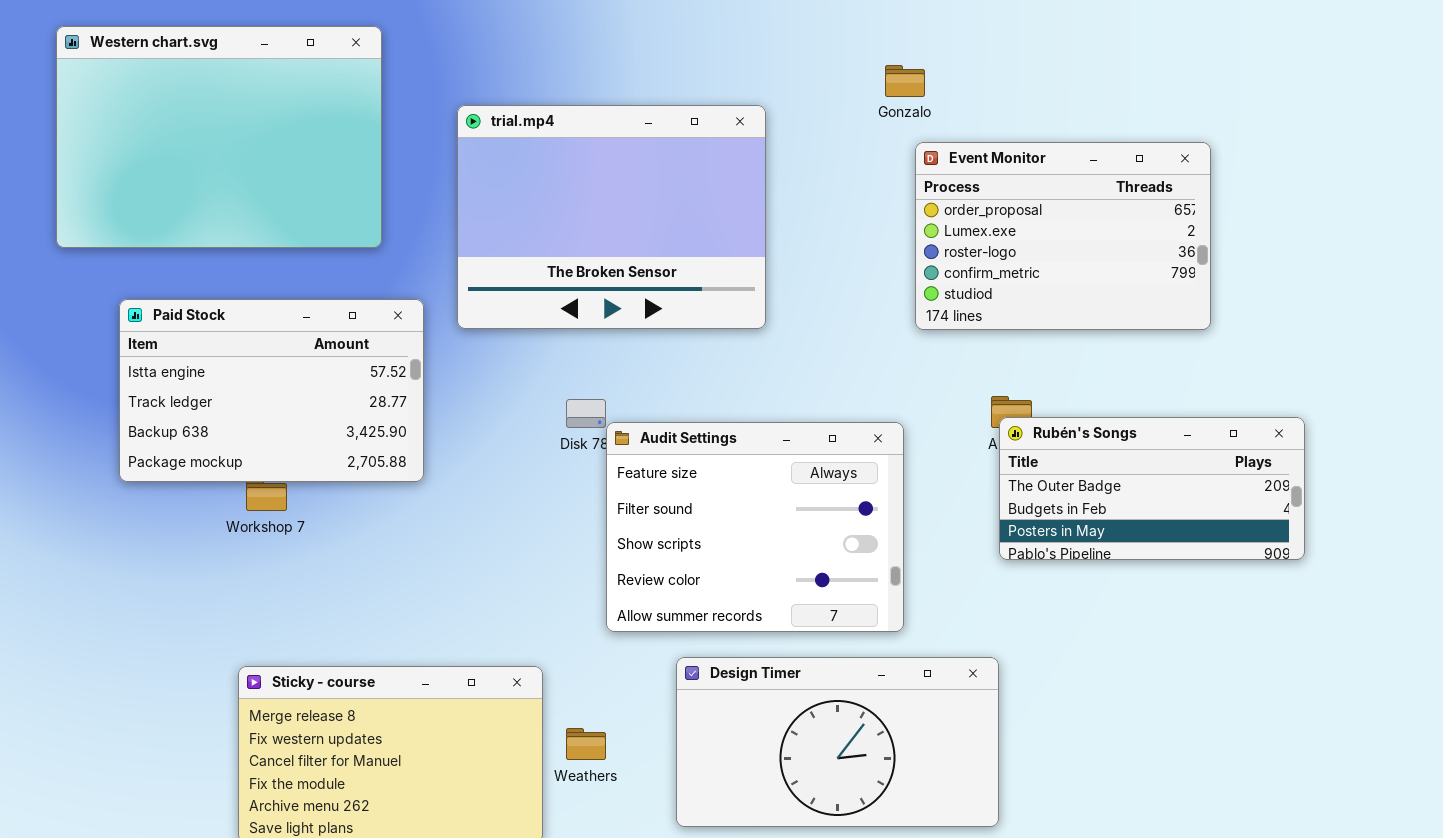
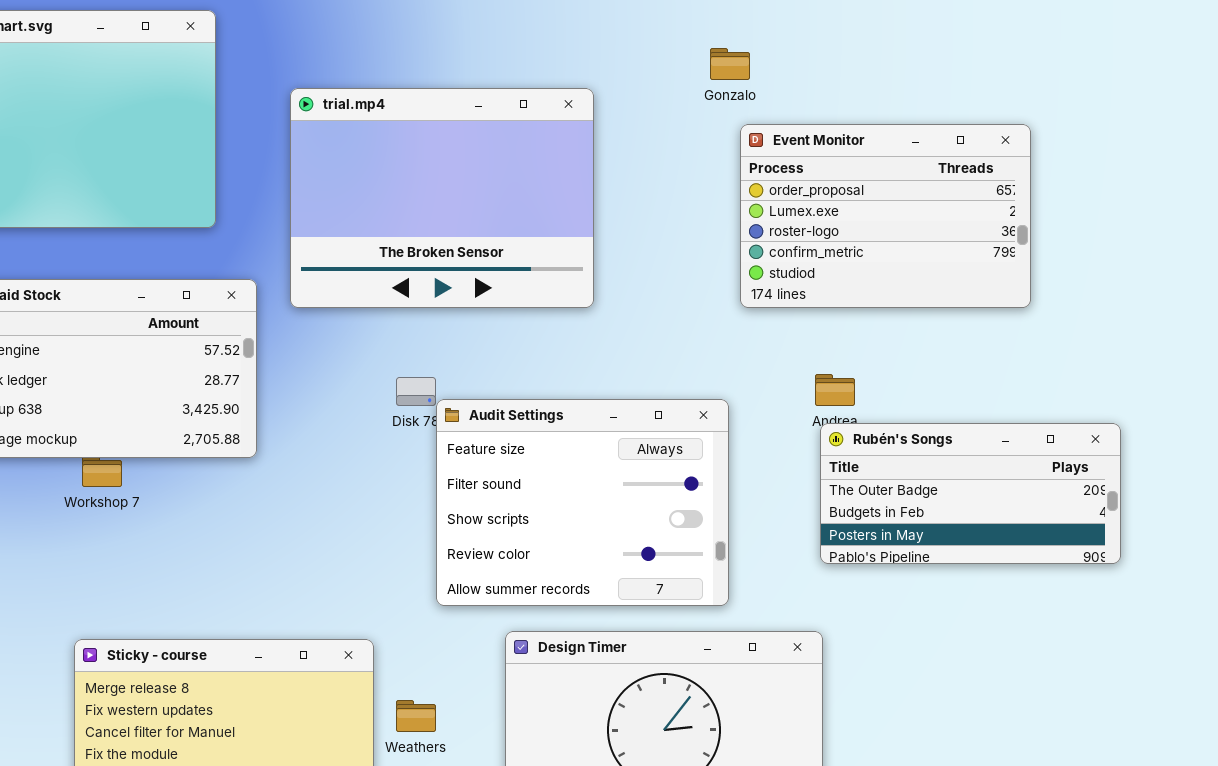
Rubén's Songs: [999,417,1305,560] -> [820,423,1121,564], moved

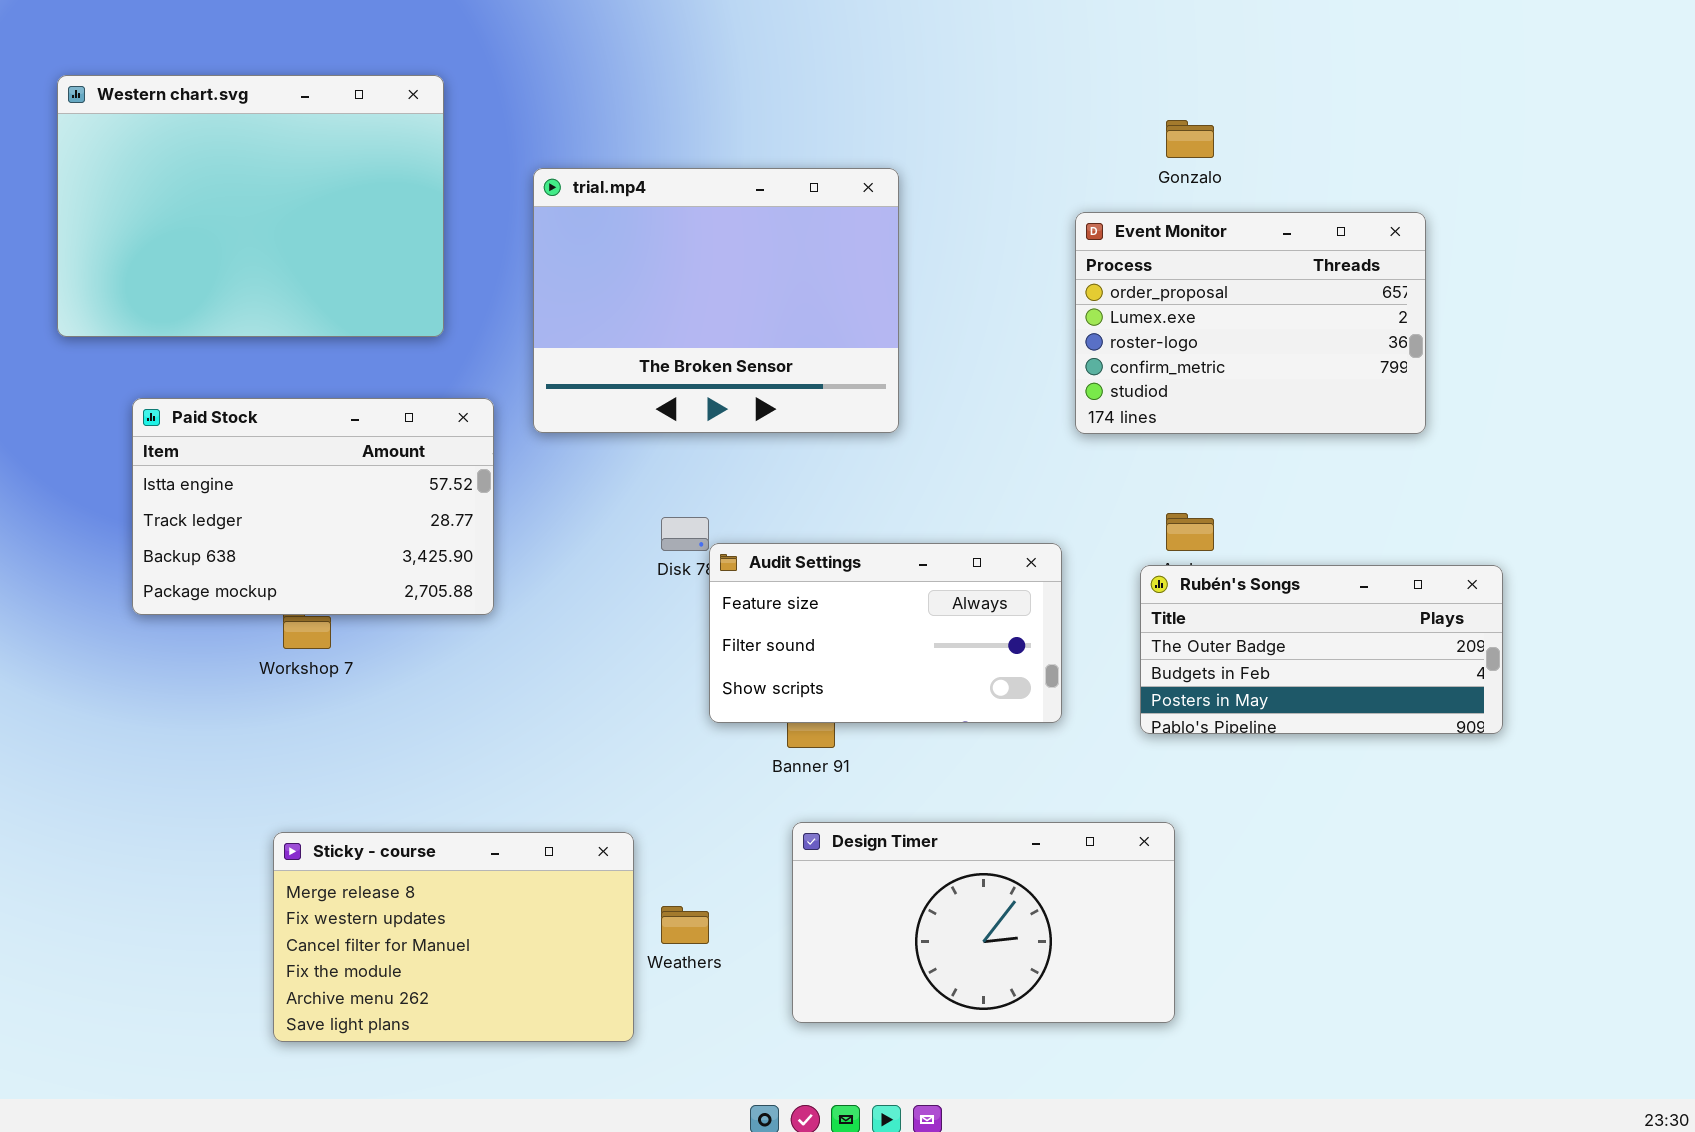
Gonzalo: [710,48,750,80] -> [1166,120,1214,158], moved
Audit Settings: [436,399,729,606] -> [709,543,1062,723], resized
Rubén's Songs: [820,423,1121,564] -> [1140,565,1503,734], moved

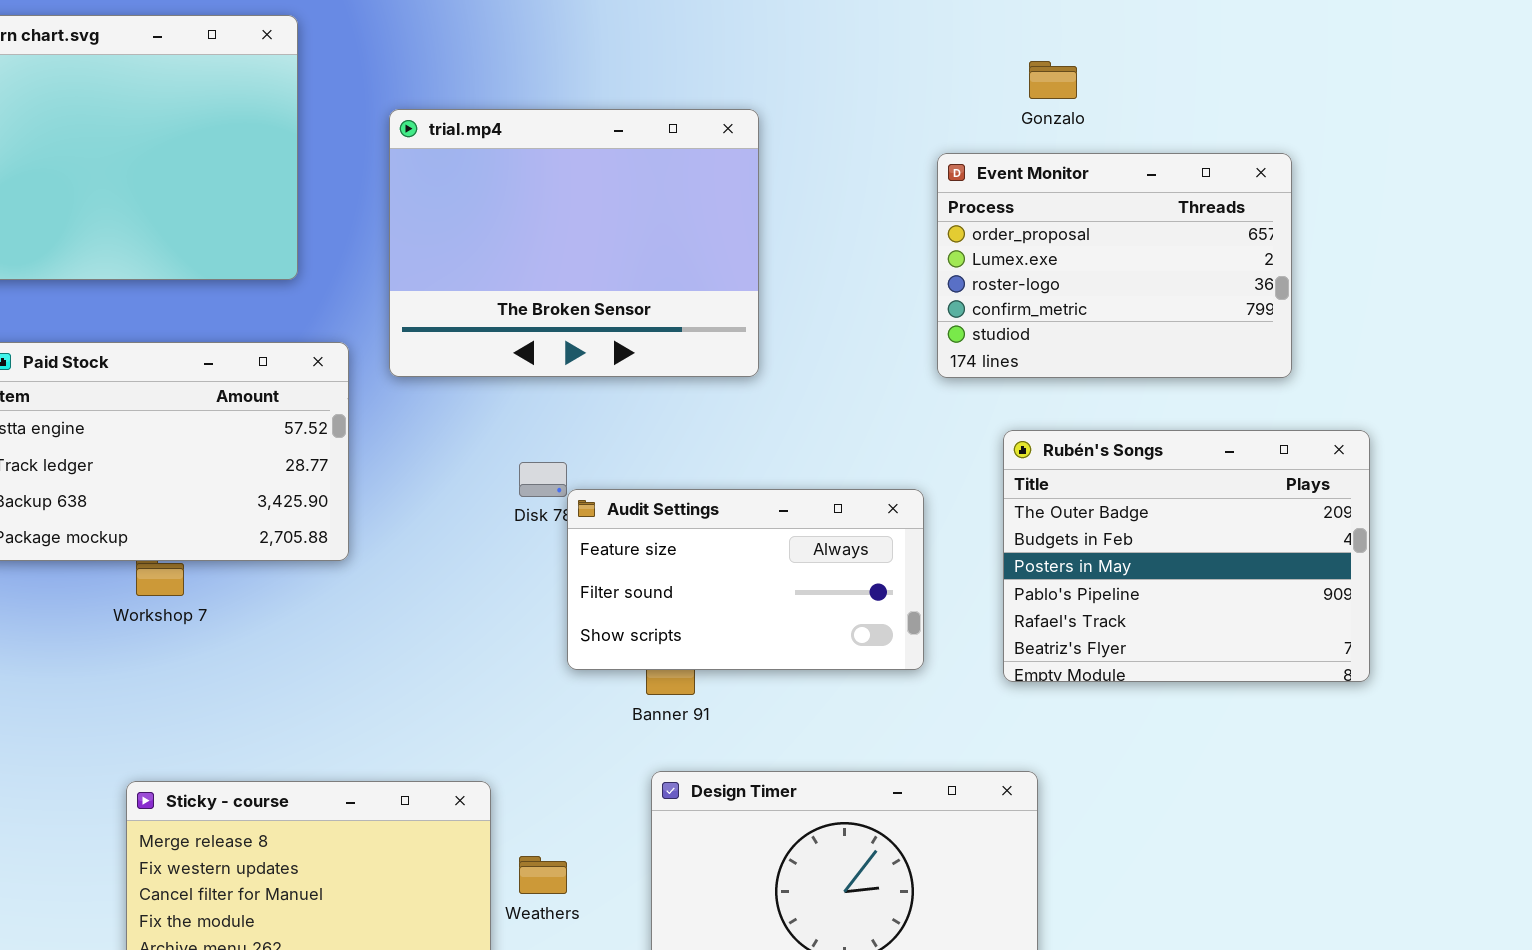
Rubén's Songs: [1140,565,1503,734] -> [1003,430,1370,682], resized

